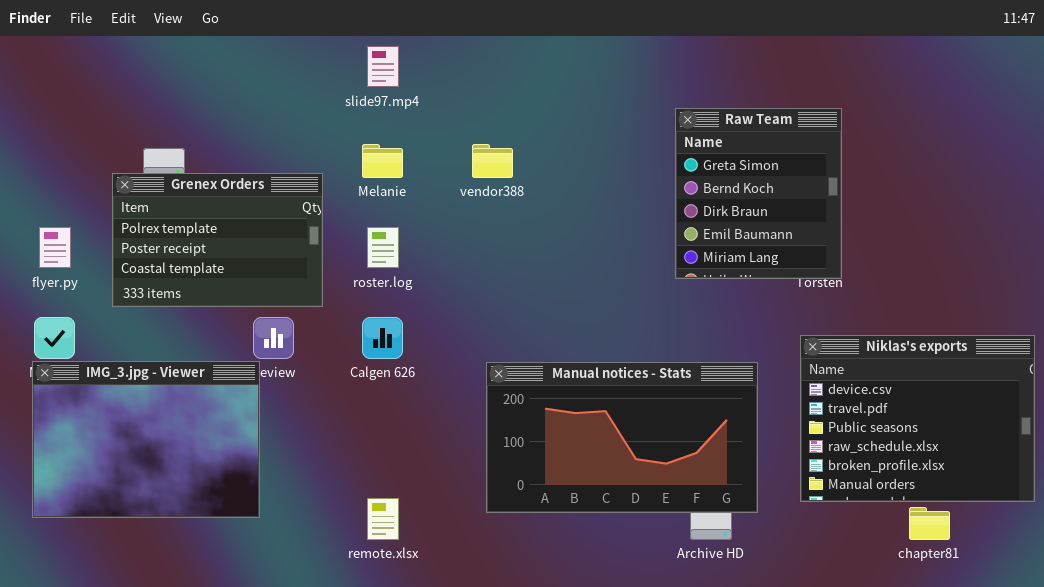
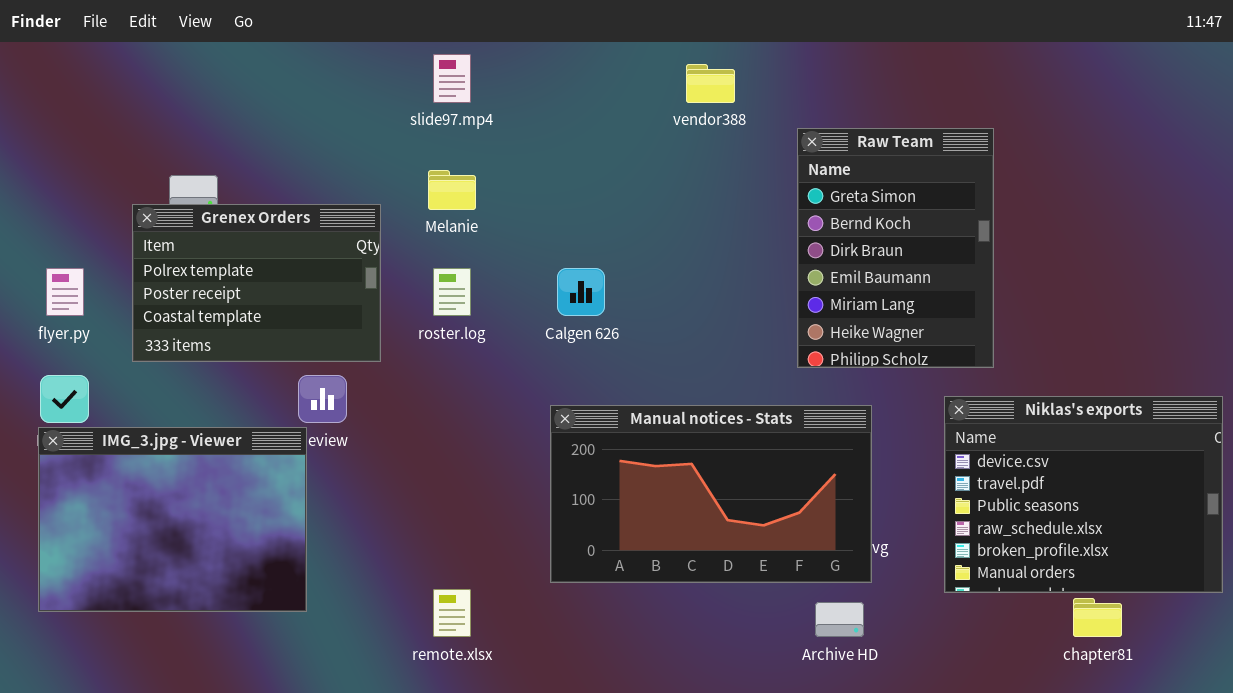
Raw Team: [675,108,842,279] -> [797,128,994,368], resized
vendor388: [472,144,513,178] -> [686,64,735,103], moved
Calgen 626: [362,317,403,359] -> [557,268,605,316], moved
Manual notices - Stats: [486,362,758,513] -> [550,405,872,583], moved

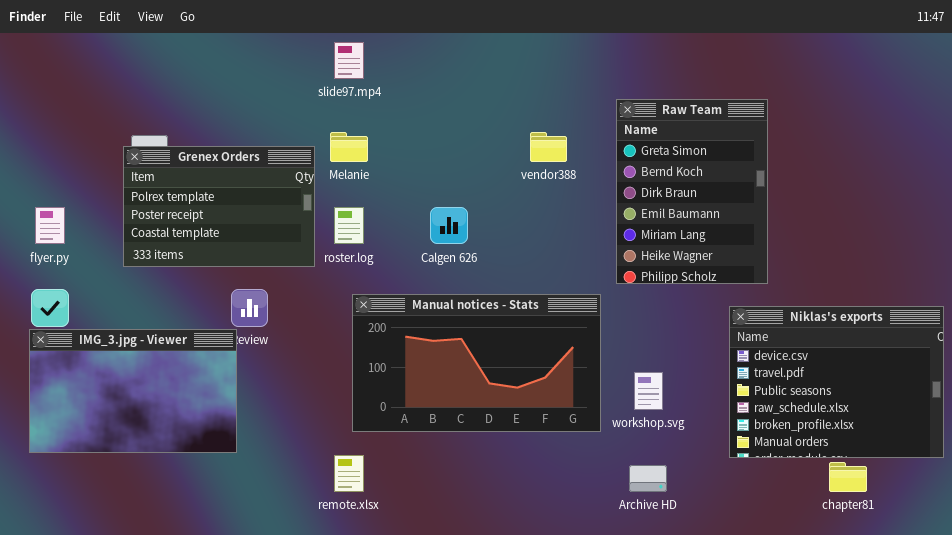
vendor388: [686,64,735,103] -> [530,132,567,162], moved
Grenex Orders: [132,204,381,362] -> [123,146,315,267], moved
Manual notices - Stats: [550,405,872,583] -> [352,294,601,432], moved
IMG_3.jpg - Viewer: [38,427,307,612] -> [29,329,237,453], resized

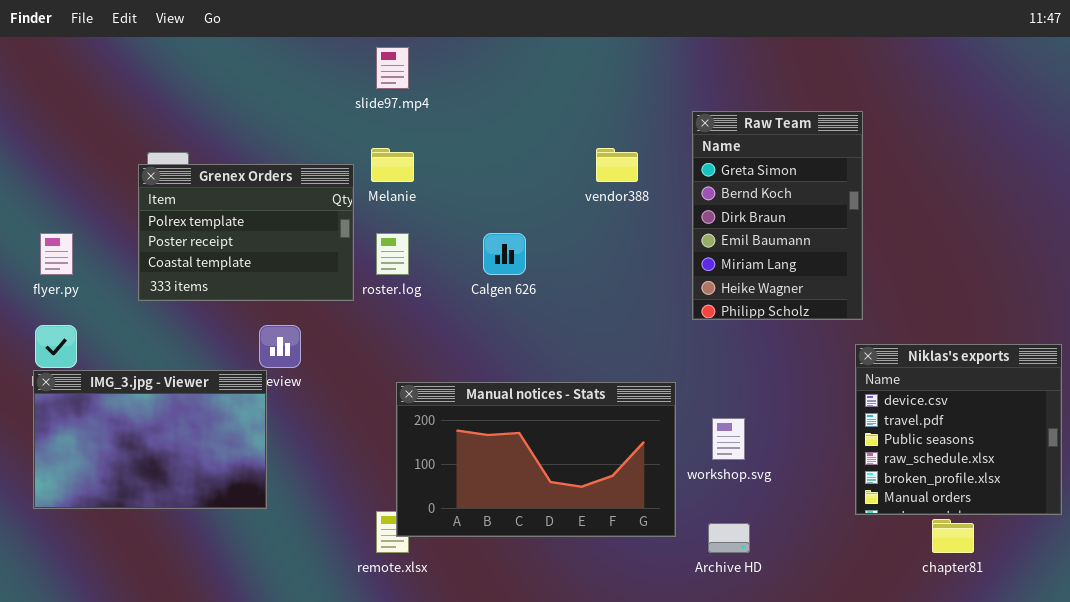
Manual notices - Stats: [352,294,601,432] -> [396,382,676,537], moved
Niklas's exports: [729,306,944,458] -> [855,344,1062,515], resized

